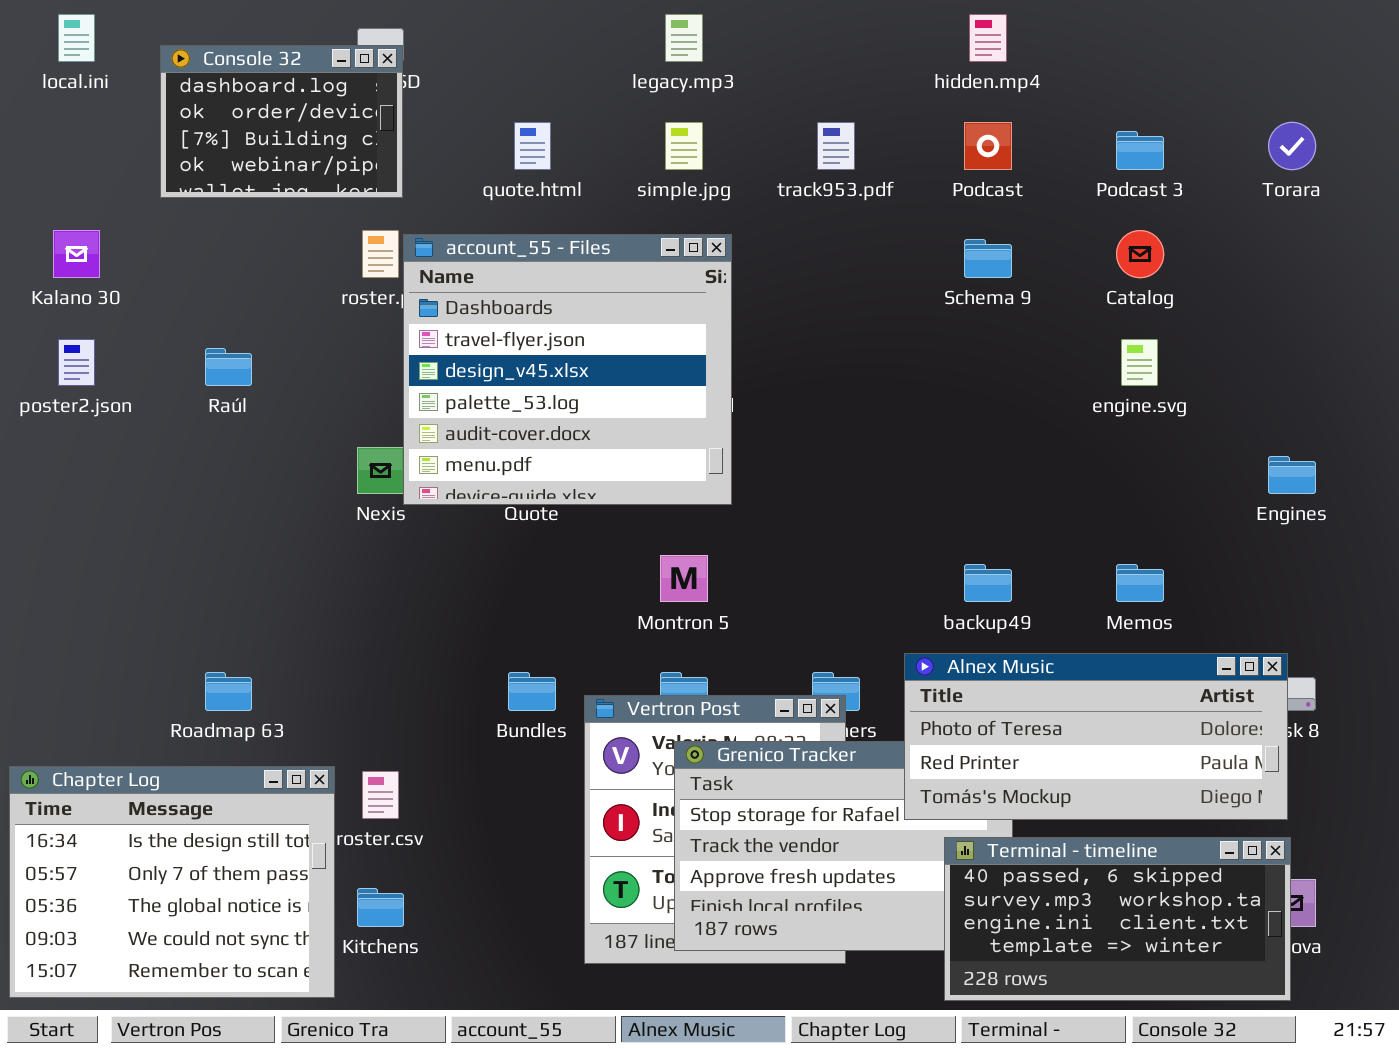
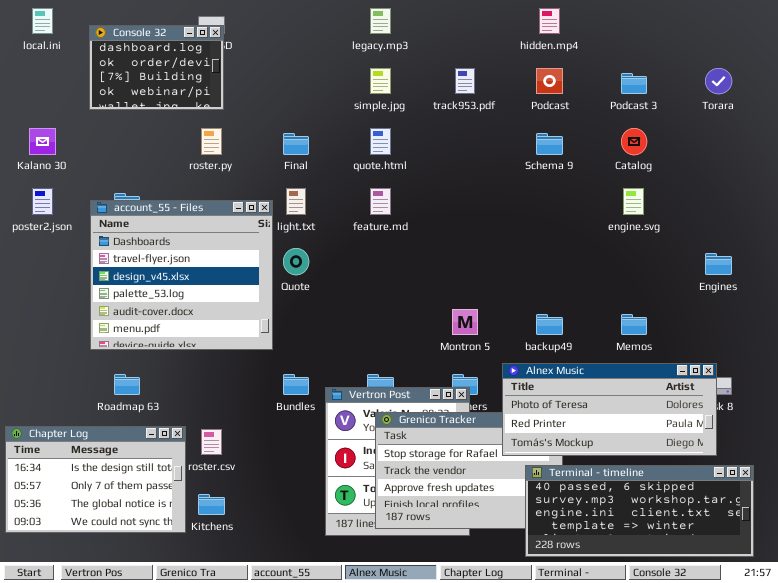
quote.html: [514,122,551,170] -> [370,128,391,155], moved
account_55 - Files: [403,234,732,505] -> [90,200,273,350], moved
Montron 5: [660,555,708,602] -> [452,309,478,335], moved
Chapter Log: [9,766,335,998] -> [5,426,186,533], resized
Terminal - timeline: [944,837,1291,1001] -> [525,465,754,557], resized

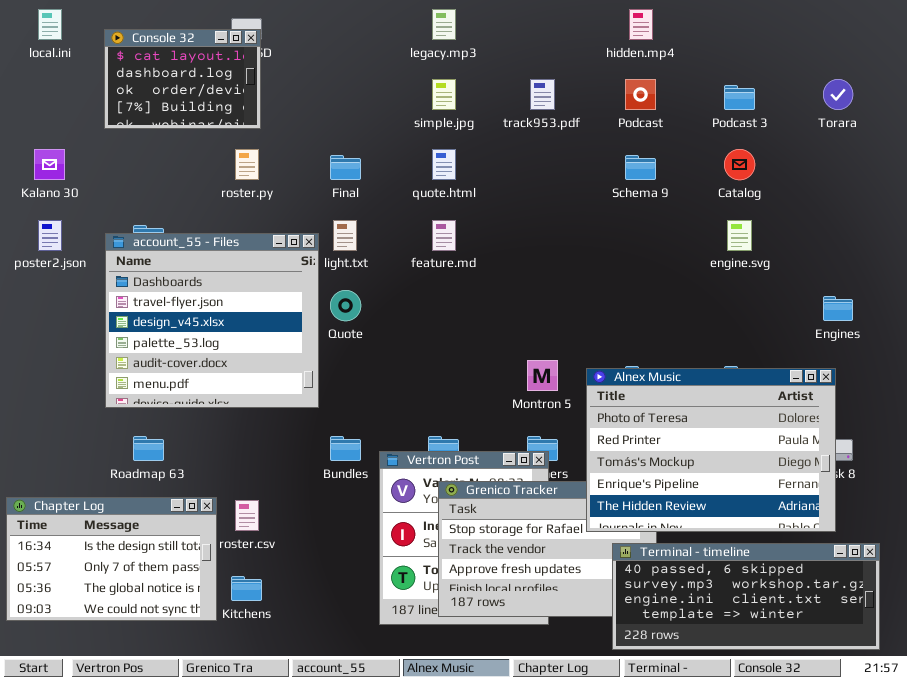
Console 32: [89,25,224,110] -> [104,29,261,129], scrolled up 1 row
Alnex Music: [502,363,717,456] -> [586,368,836,532], resized

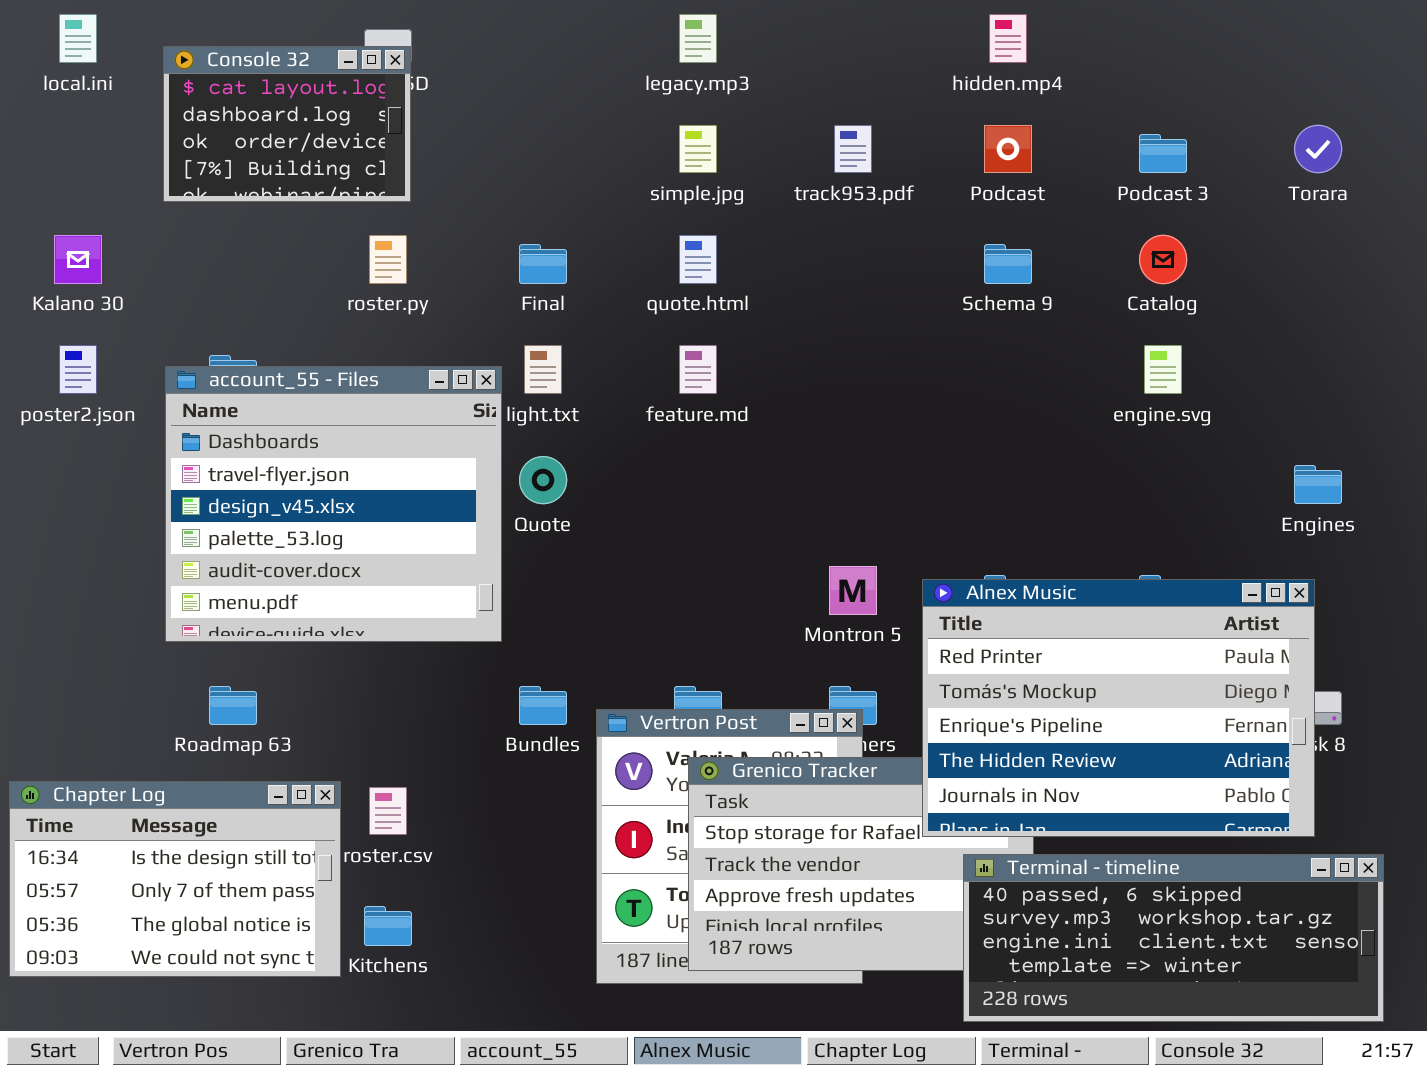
Alnex Music: [586,368,836,532] -> [922,579,1315,837], scrolled down 1 row

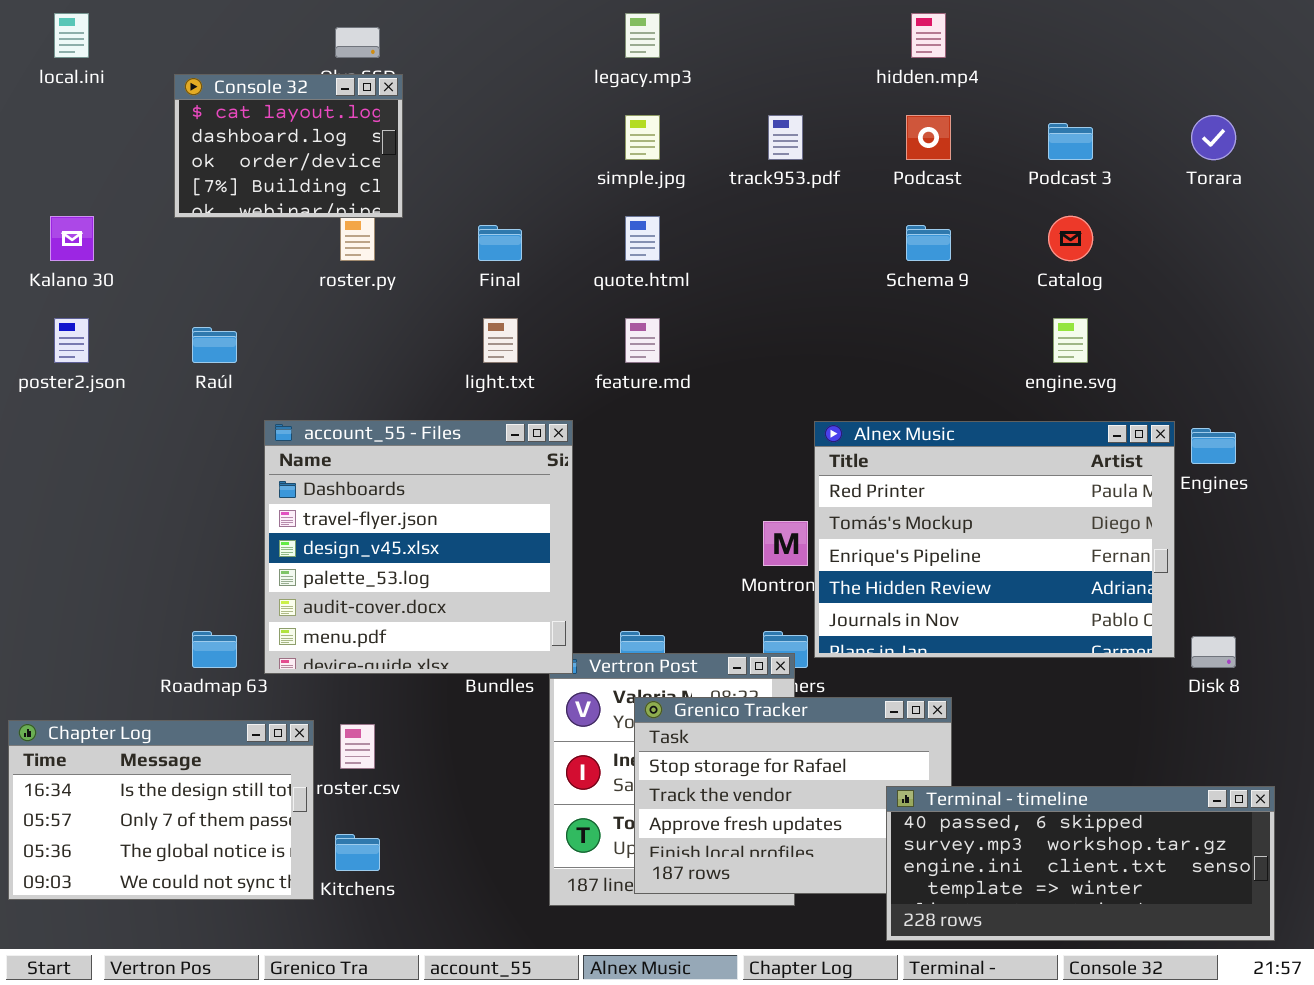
Console 32: [163,46,411,202] -> [174,74,403,218], moved
account_55 - Files: [165,366,502,642] -> [264,420,573,674], moved
Alnex Music: [922,579,1315,837] -> [814,421,1175,658], moved

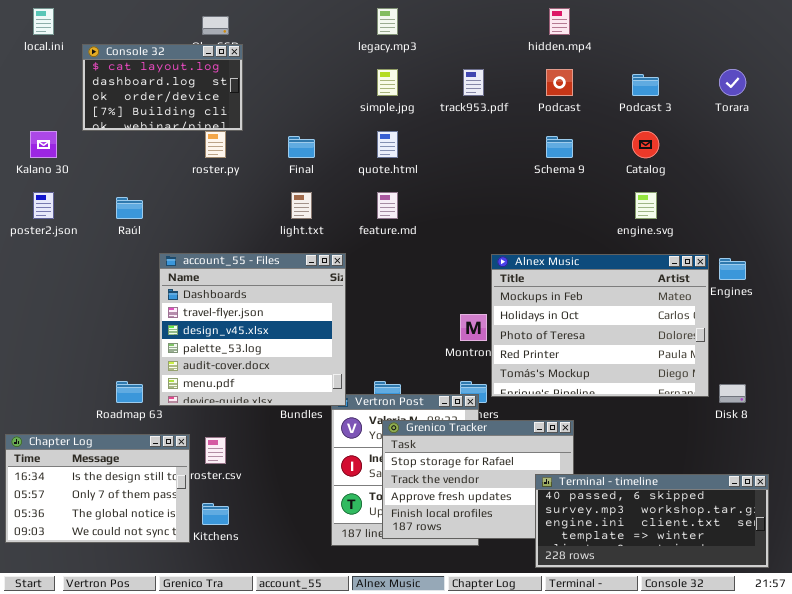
Console 32: [174,74,403,218] -> [82,44,243,131], resized
Alnex Music: [814,421,1175,658] -> [491,254,709,397], scrolled up 3 rows

